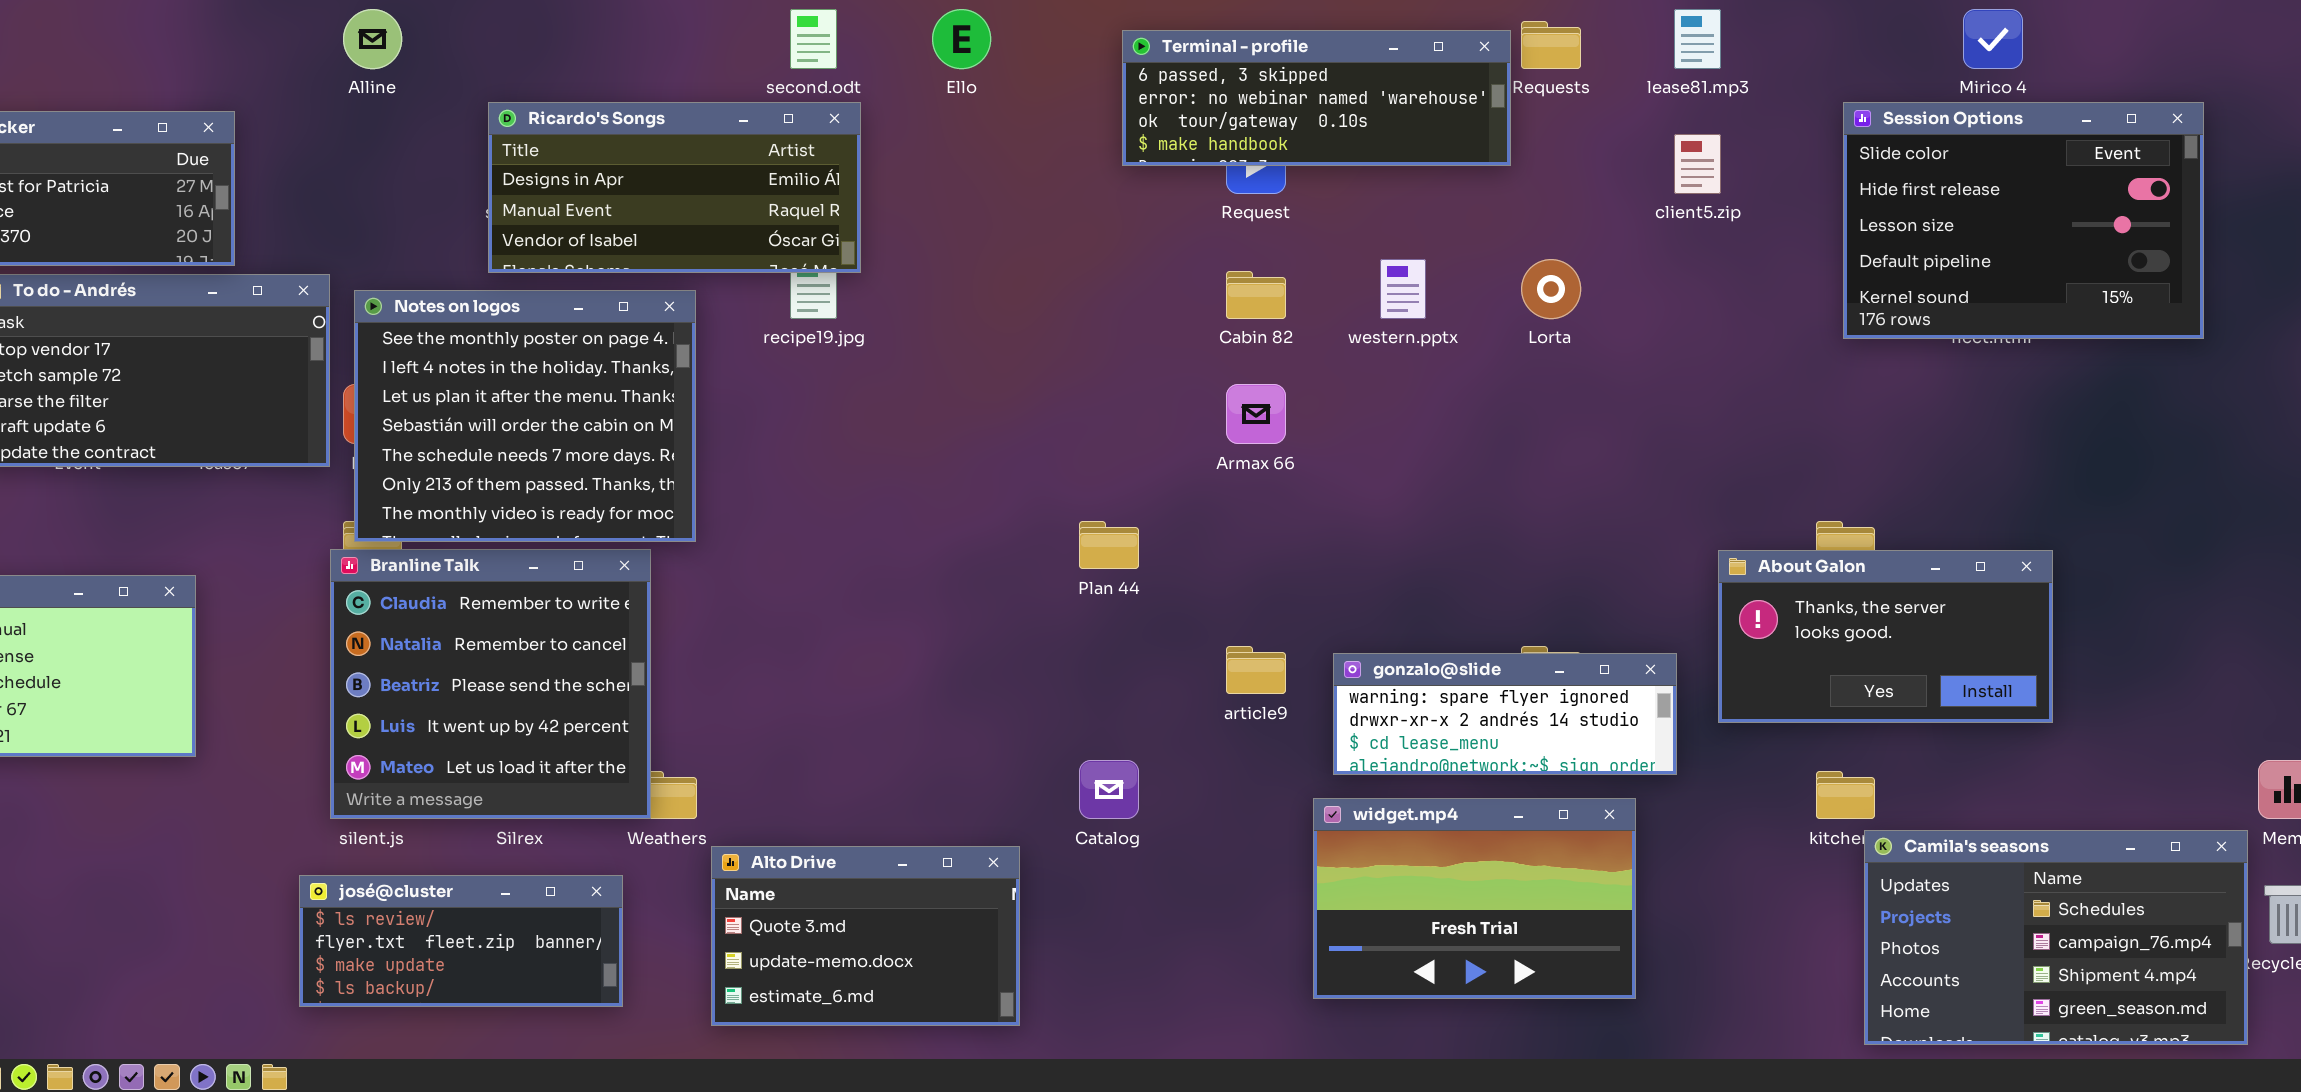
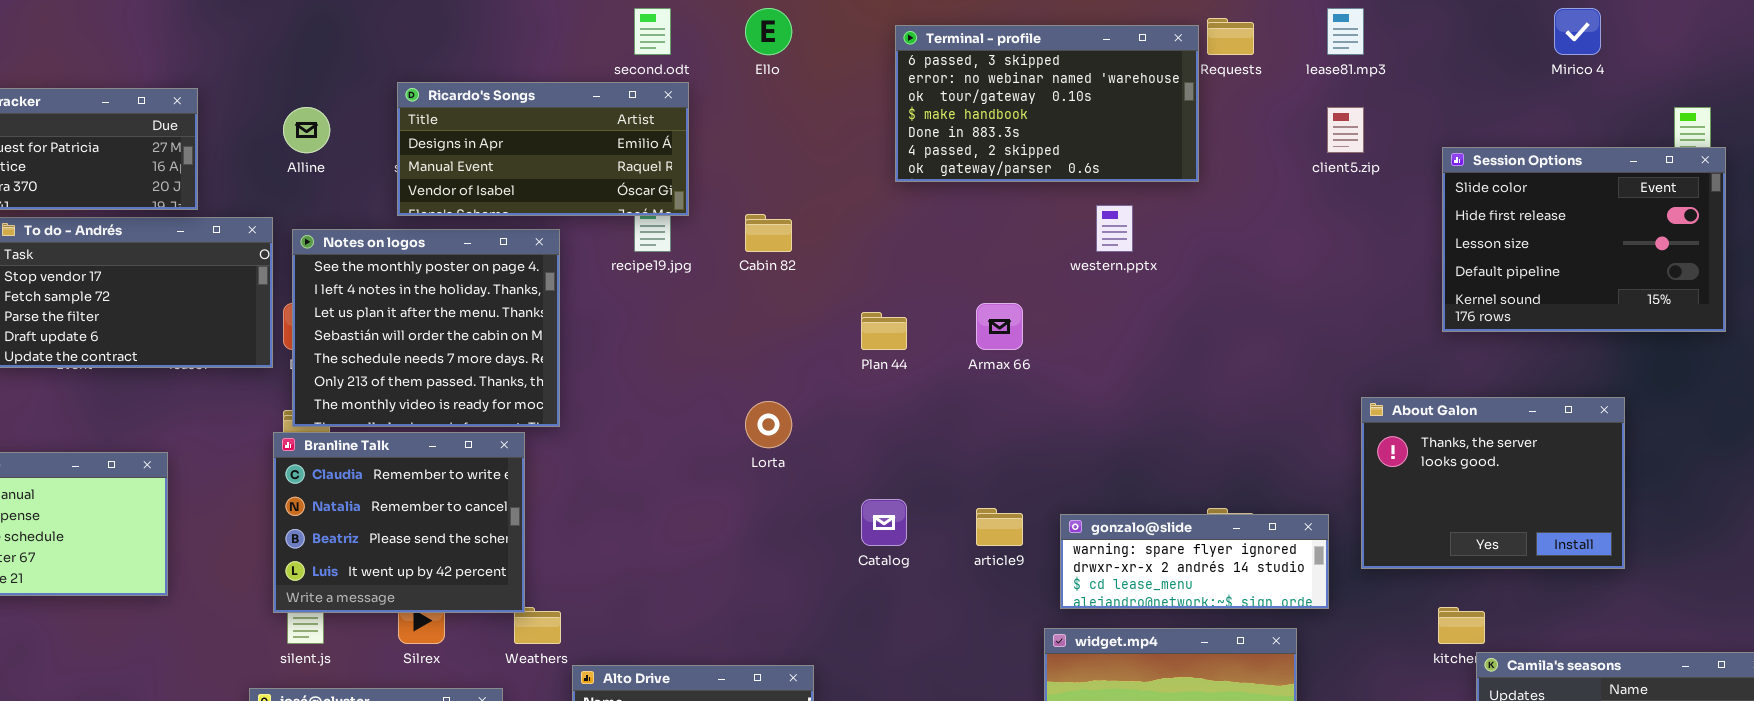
Alline: [343,9,402,69] -> [283,107,330,153], moved
Terminal - profile: [1122,30,1511,166] -> [895,25,1199,182], resized
Session Options: [1843,102,2204,339] -> [1442,147,1726,332], moved
Lorta: [1521,259,1581,319] -> [745,401,792,448], moved
Cabin 82: [1226,271,1286,319] -> [745,214,792,252], moved
Plan 44: [1079,521,1139,569] -> [861,312,907,350], moved
Branline Talk: [330,549,651,819] -> [273,432,525,613], resized
About Galon: [1718,550,2053,723] -> [1361,397,1625,569], resized
Catalog: [1079,760,1139,819] -> [861,499,907,546], moved

